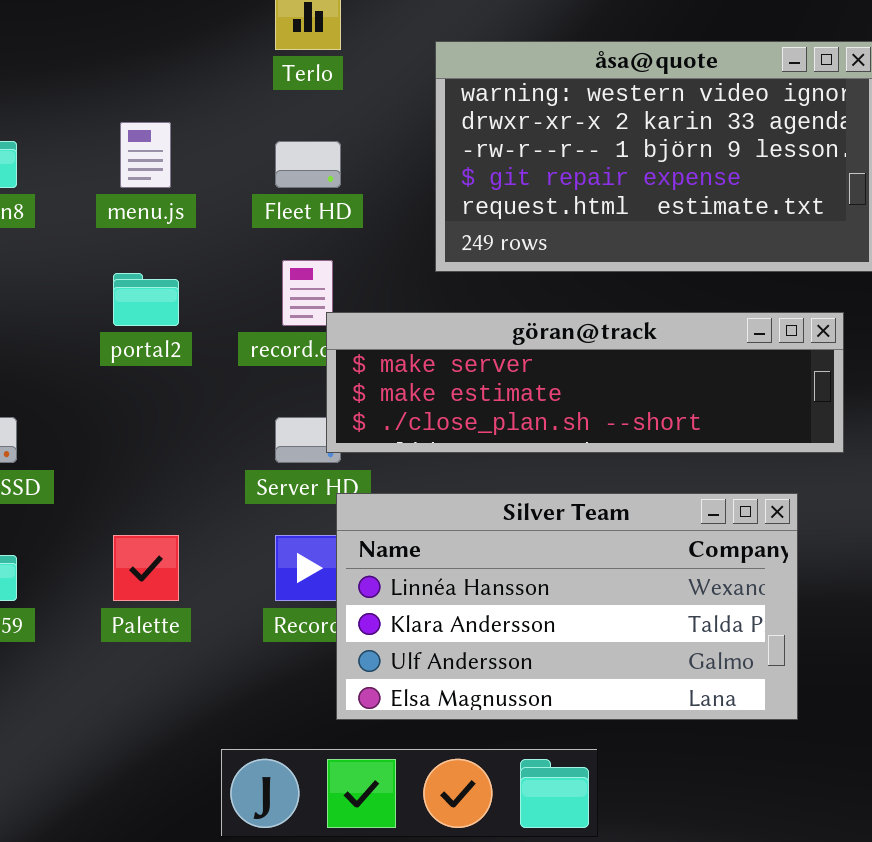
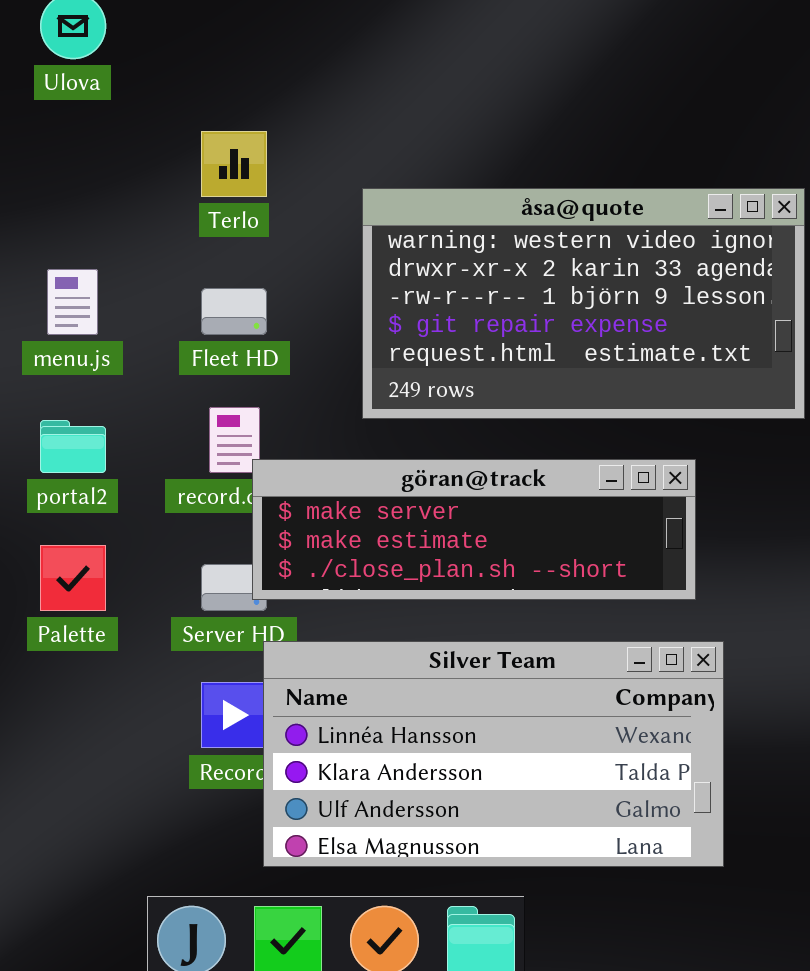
göran@track: [326,312,844,453] -> [252,459,696,600], resized
Palette: [113,535,179,601] -> [40,545,106,611], moved

